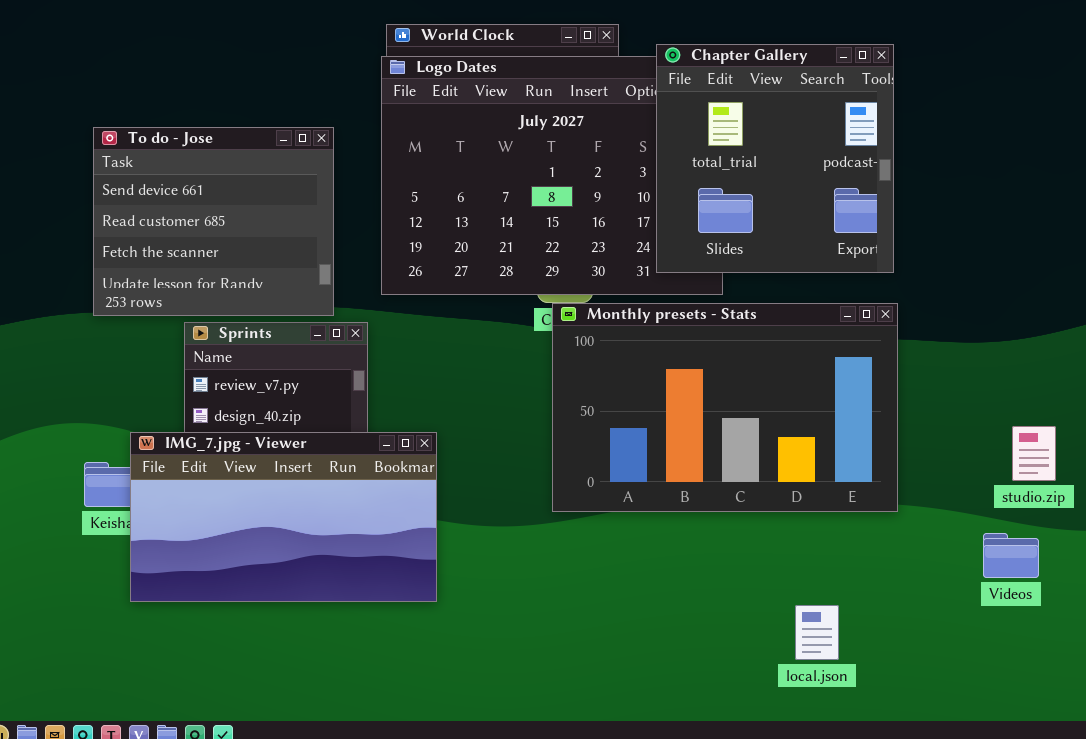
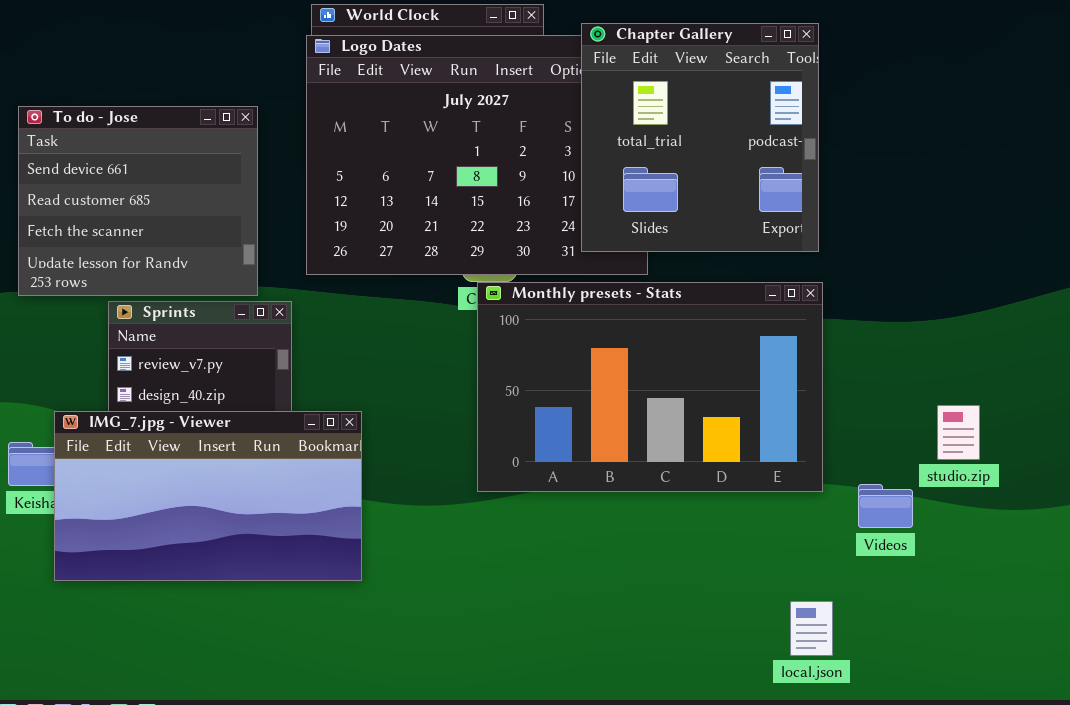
Videos: [983,533,1039,578] -> [858,484,913,528], moved
local.json: [795,605,839,660] -> [790,601,833,656], moved

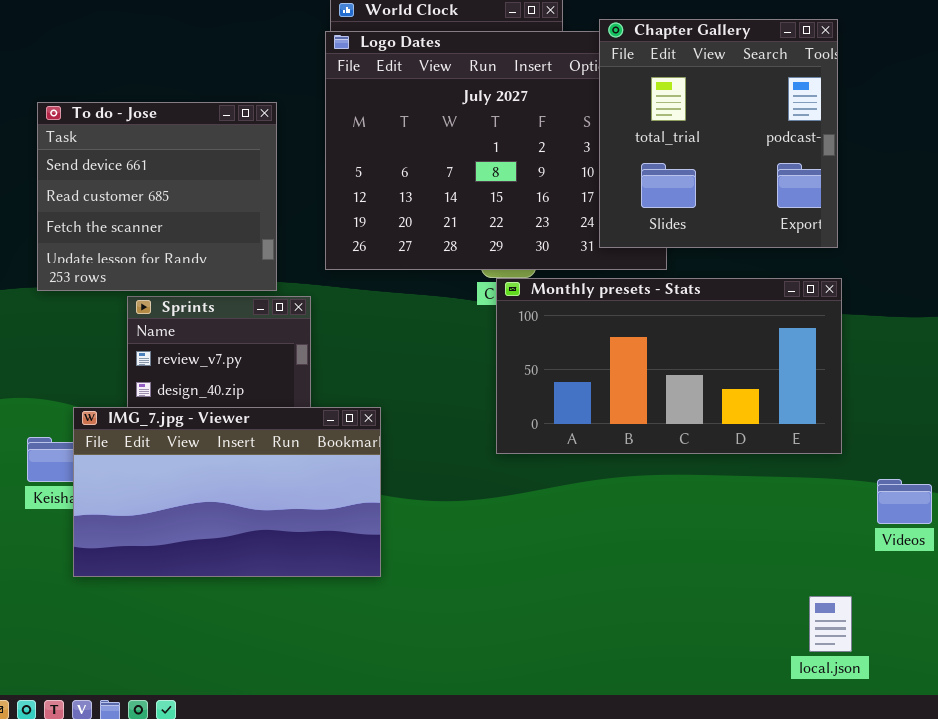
Monthly presets - Stats: [477,282,823,492] -> [496,278,842,454], resized

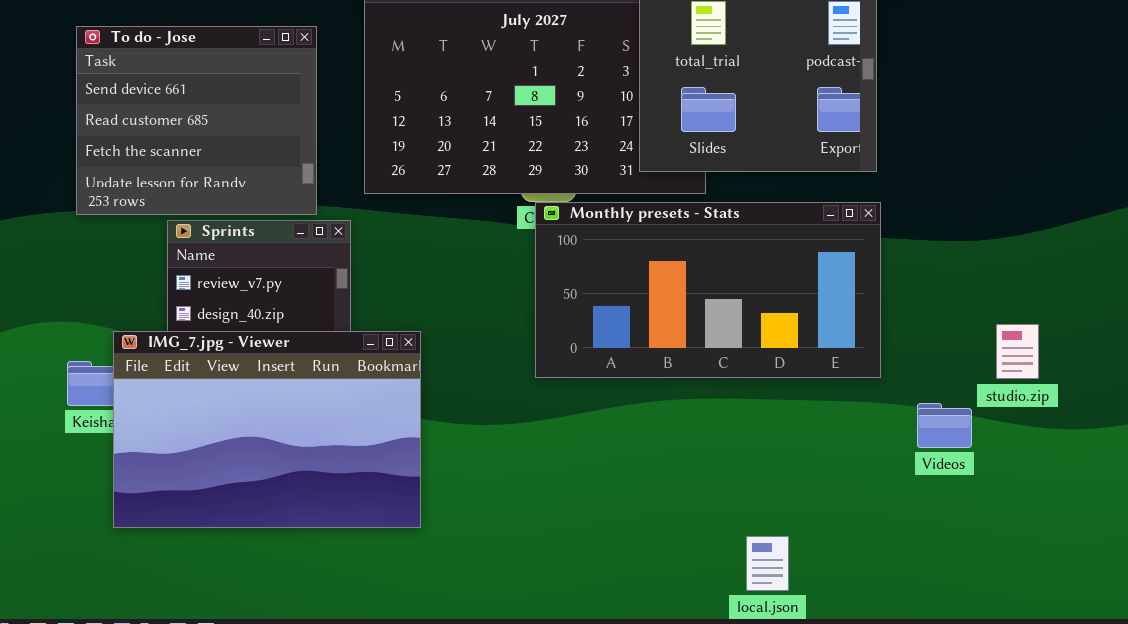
IMG_7.jpg - Viewer: [73,407,381,577] -> [113,331,421,528], resized
local.json: [809,596,852,652] -> [746,536,789,591], moved

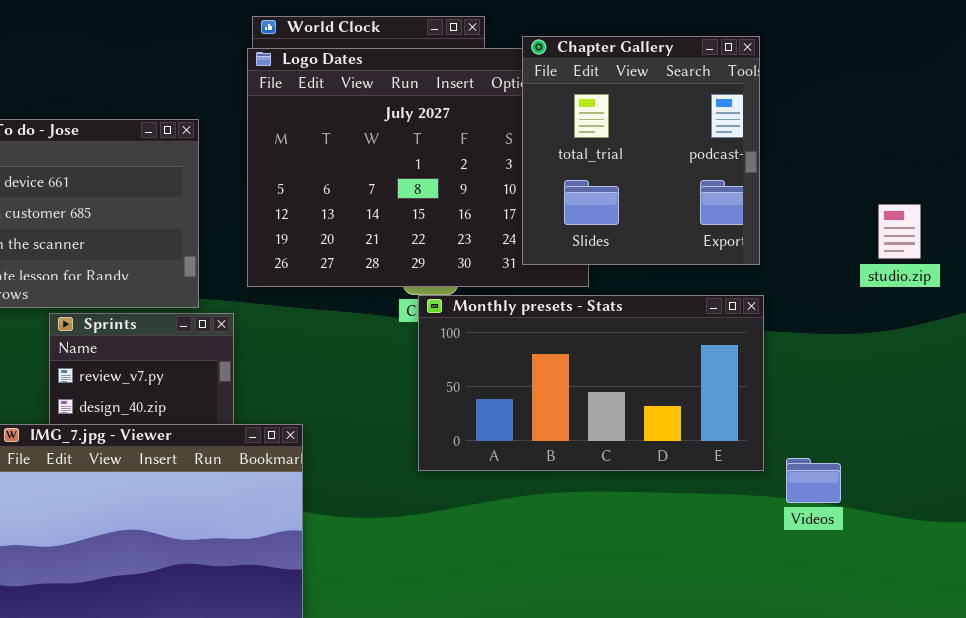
studio.zip: [996,324,1039,379] -> [878,204,921,259], moved
Videos: [917,403,972,448] -> [786,458,841,503], moved

